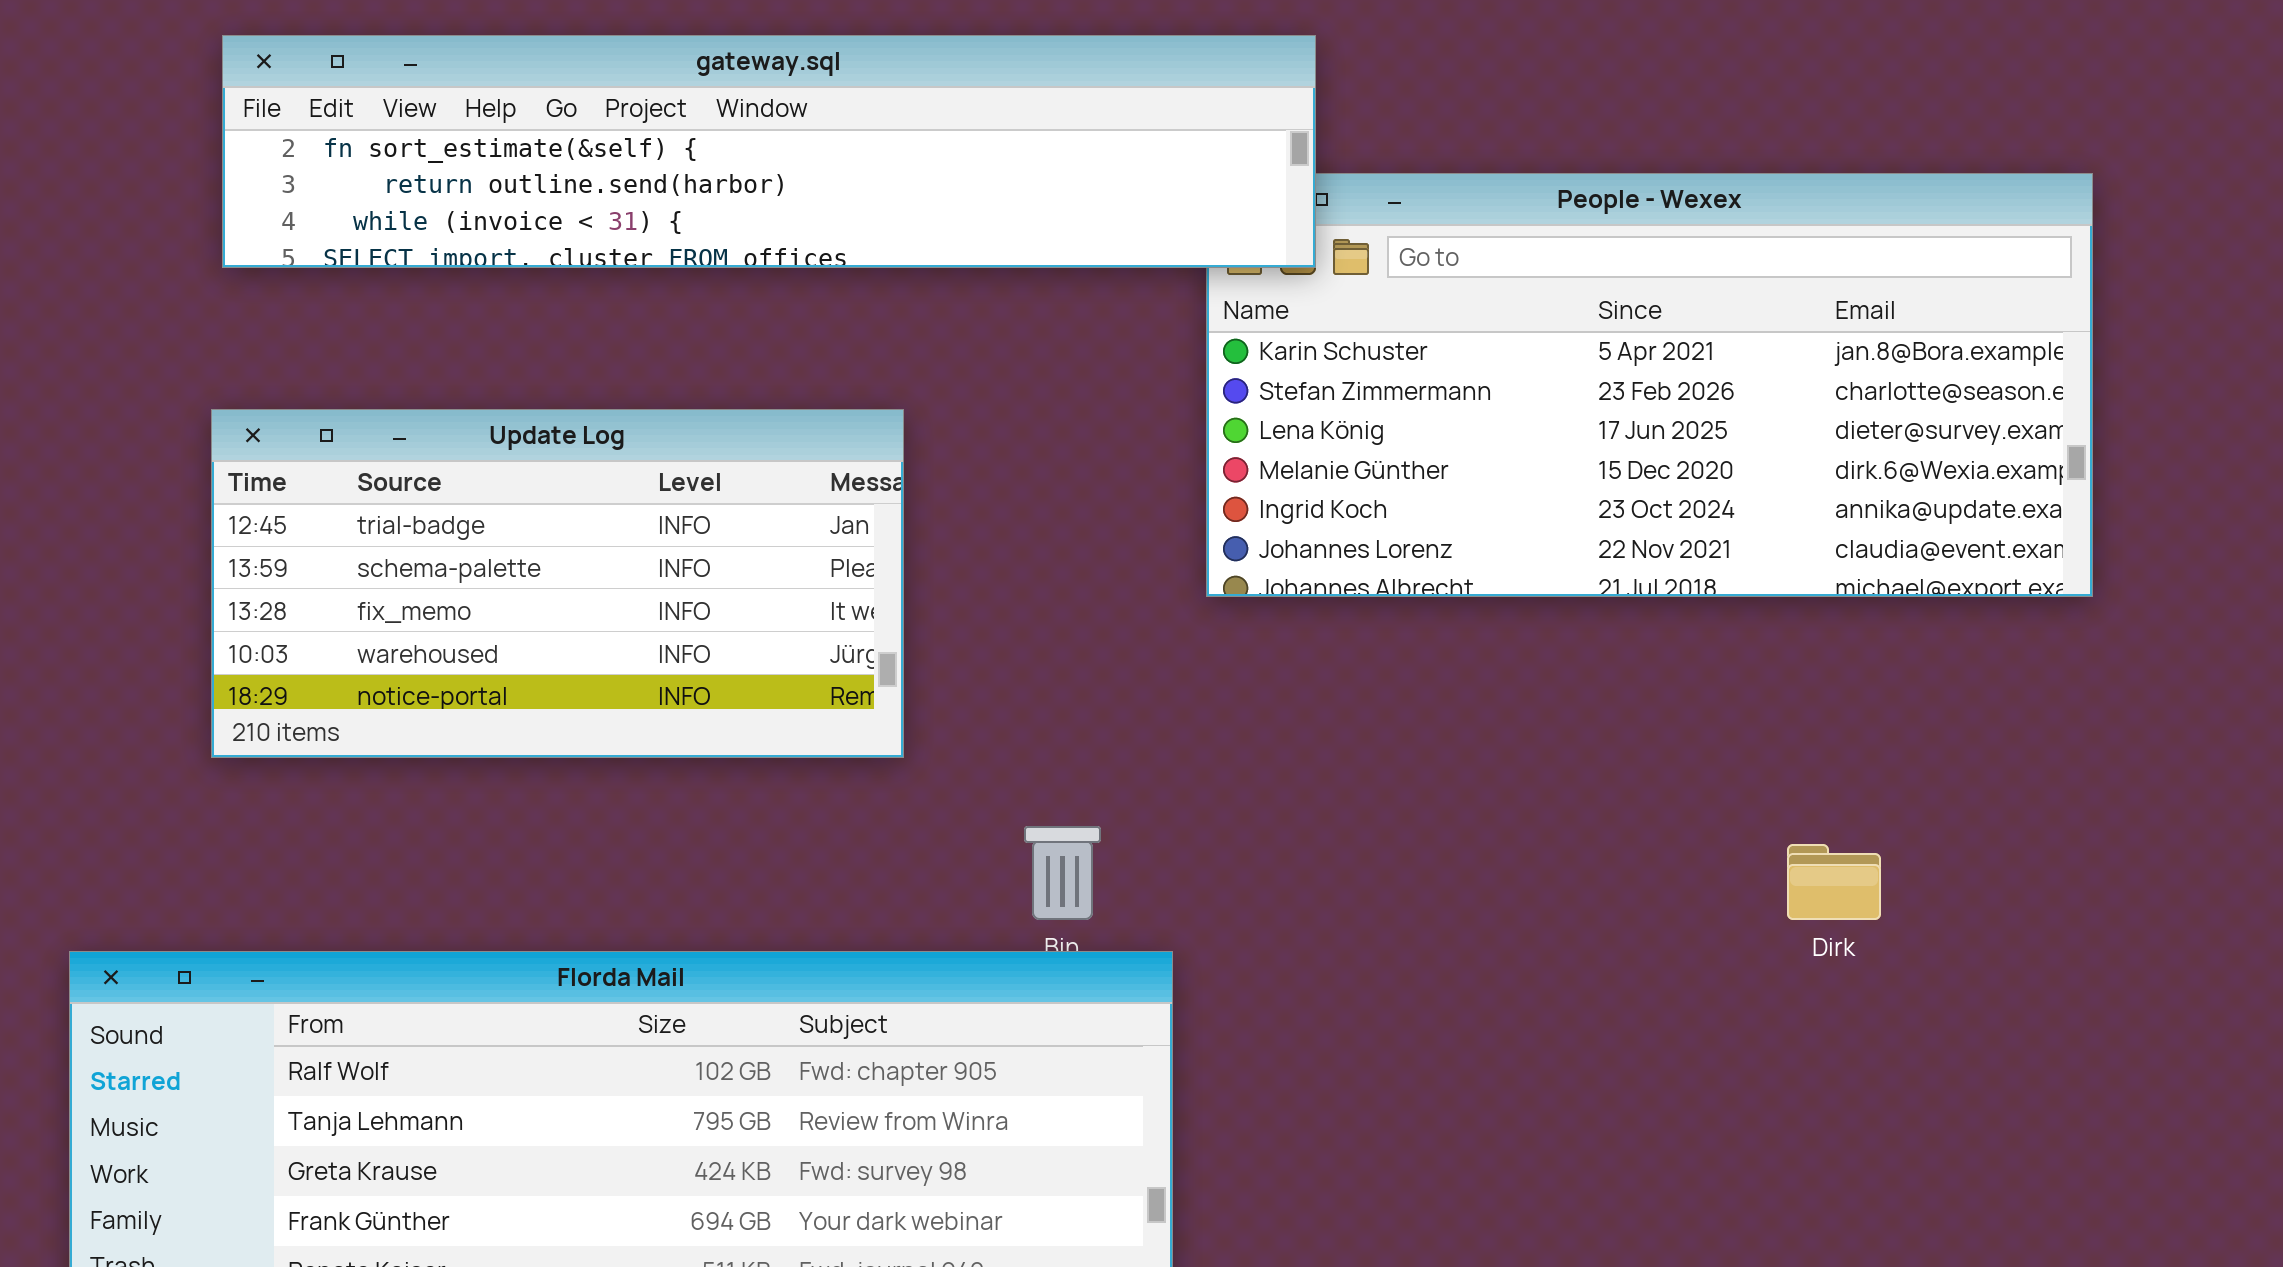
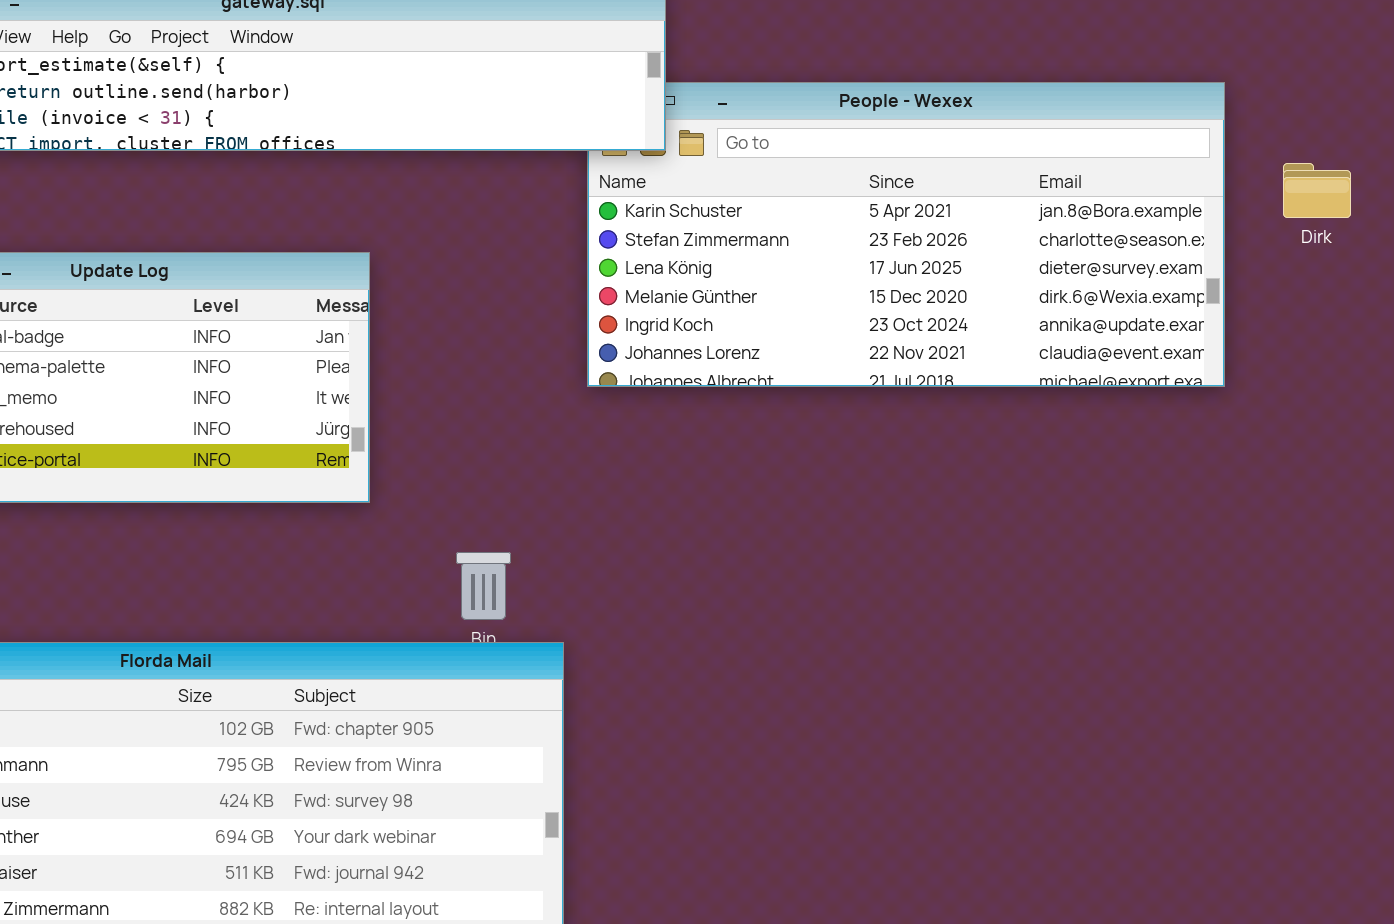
Dirk: [1787,844,1881,920] -> [1283,163,1351,218], moved

